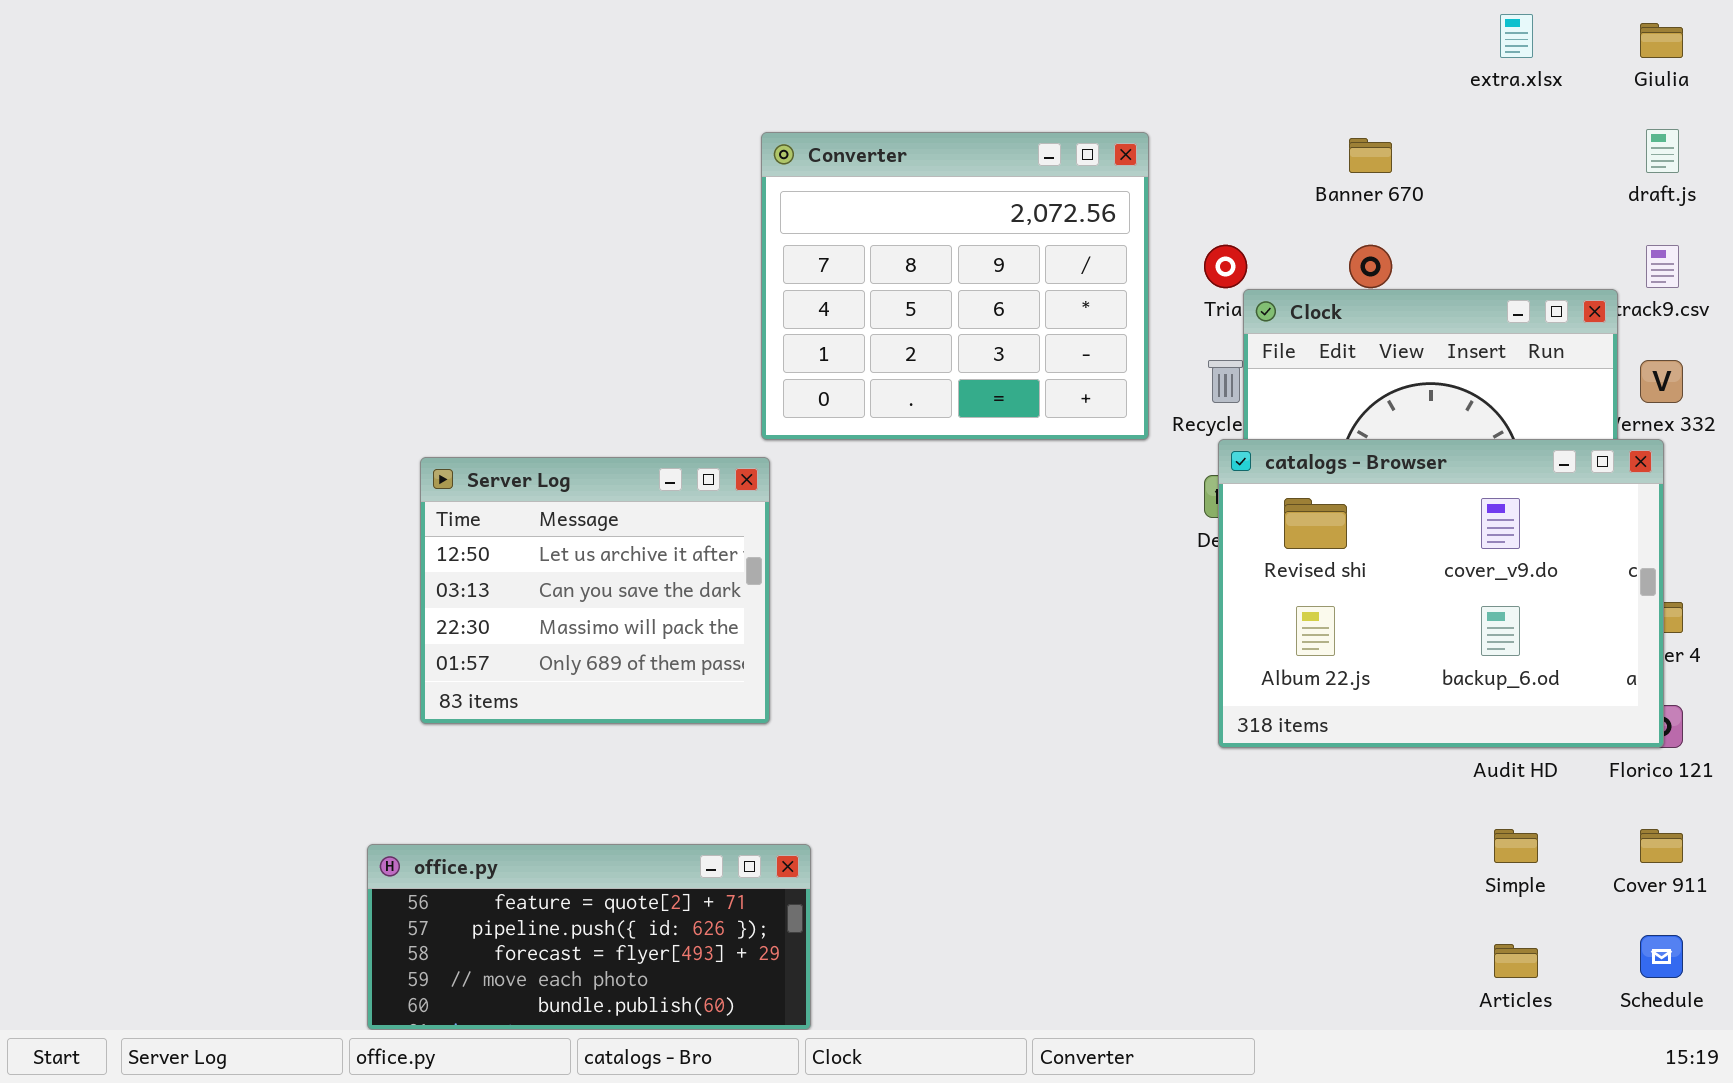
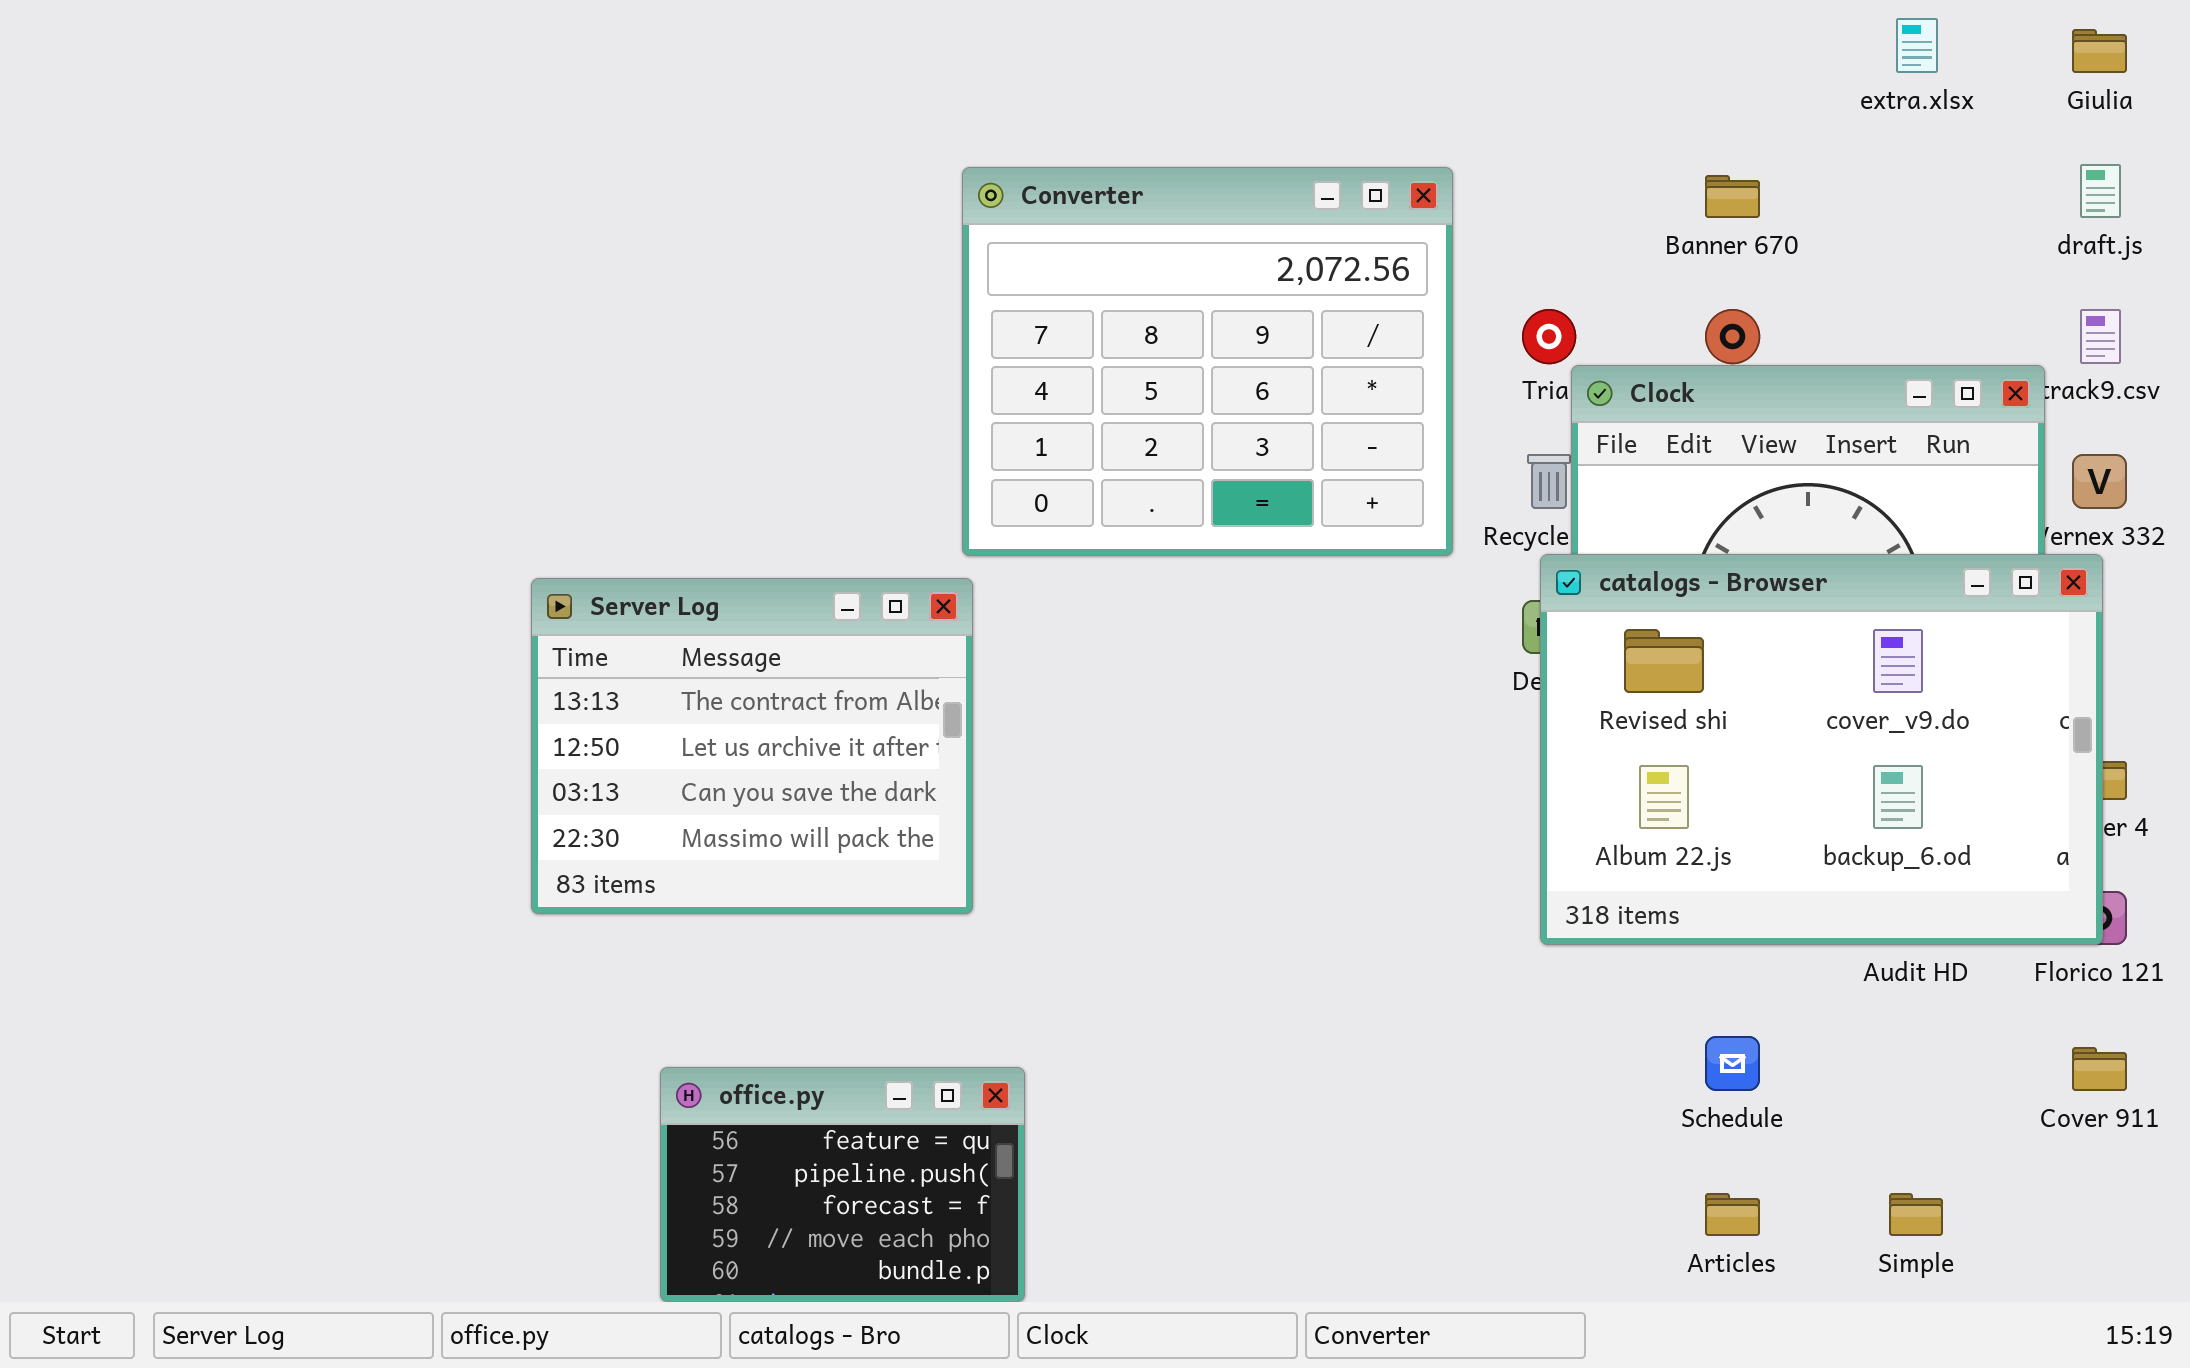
Server Log: [420,457,770,724] -> [531,578,973,914], scrolled up 1 row
Simple: [1494,829,1538,863] -> [1889,1193,1943,1236], moved
office.py: [367,844,811,1030] -> [660,1067,1025,1302], resized
Schedule: [1640,935,1683,978] -> [1705,1036,1760,1091], moved
Articles: [1494,944,1538,978] -> [1705,1193,1760,1236], moved

